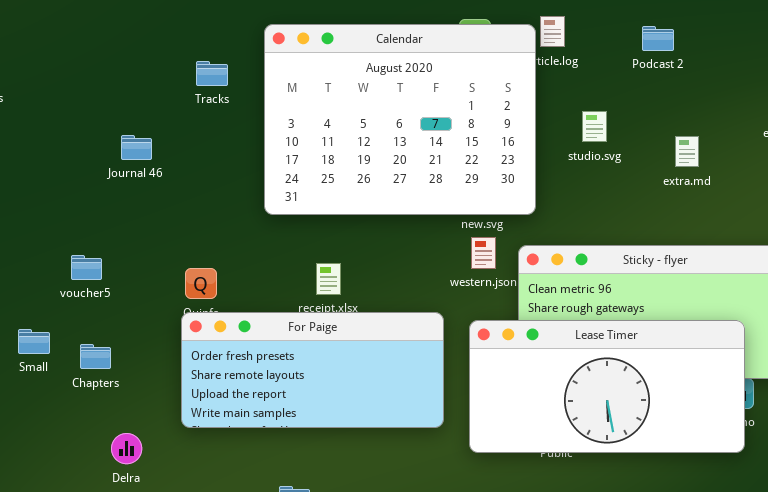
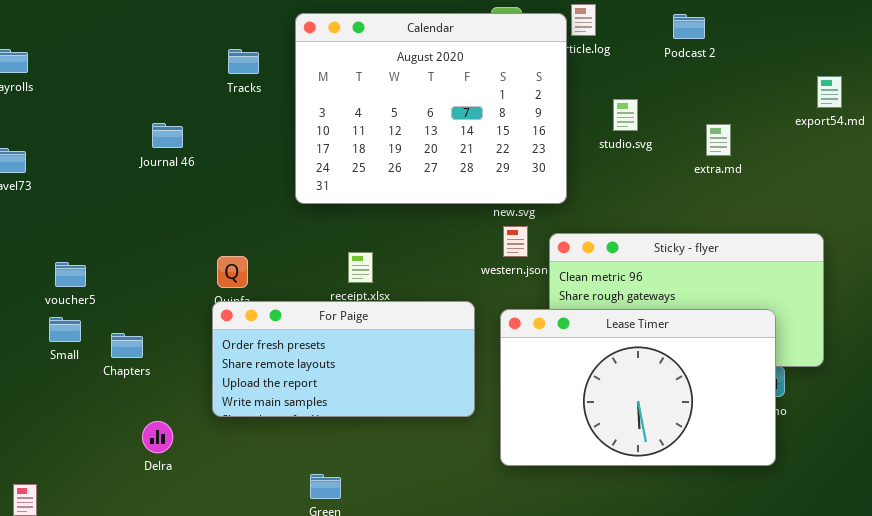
voucher5: [71,255,102,280] -> [55,262,86,287], moved
Lease Timer: [469,320,745,453] -> [500,309,776,466], resized

